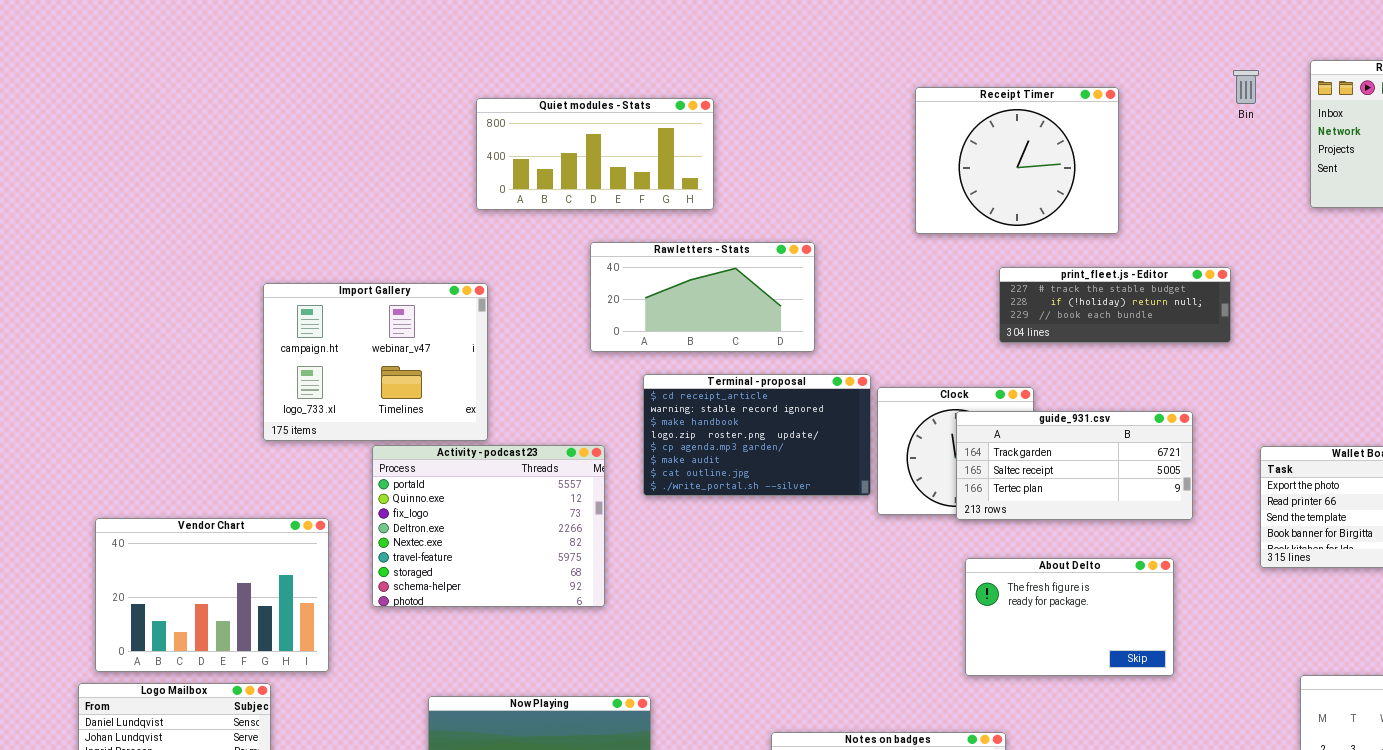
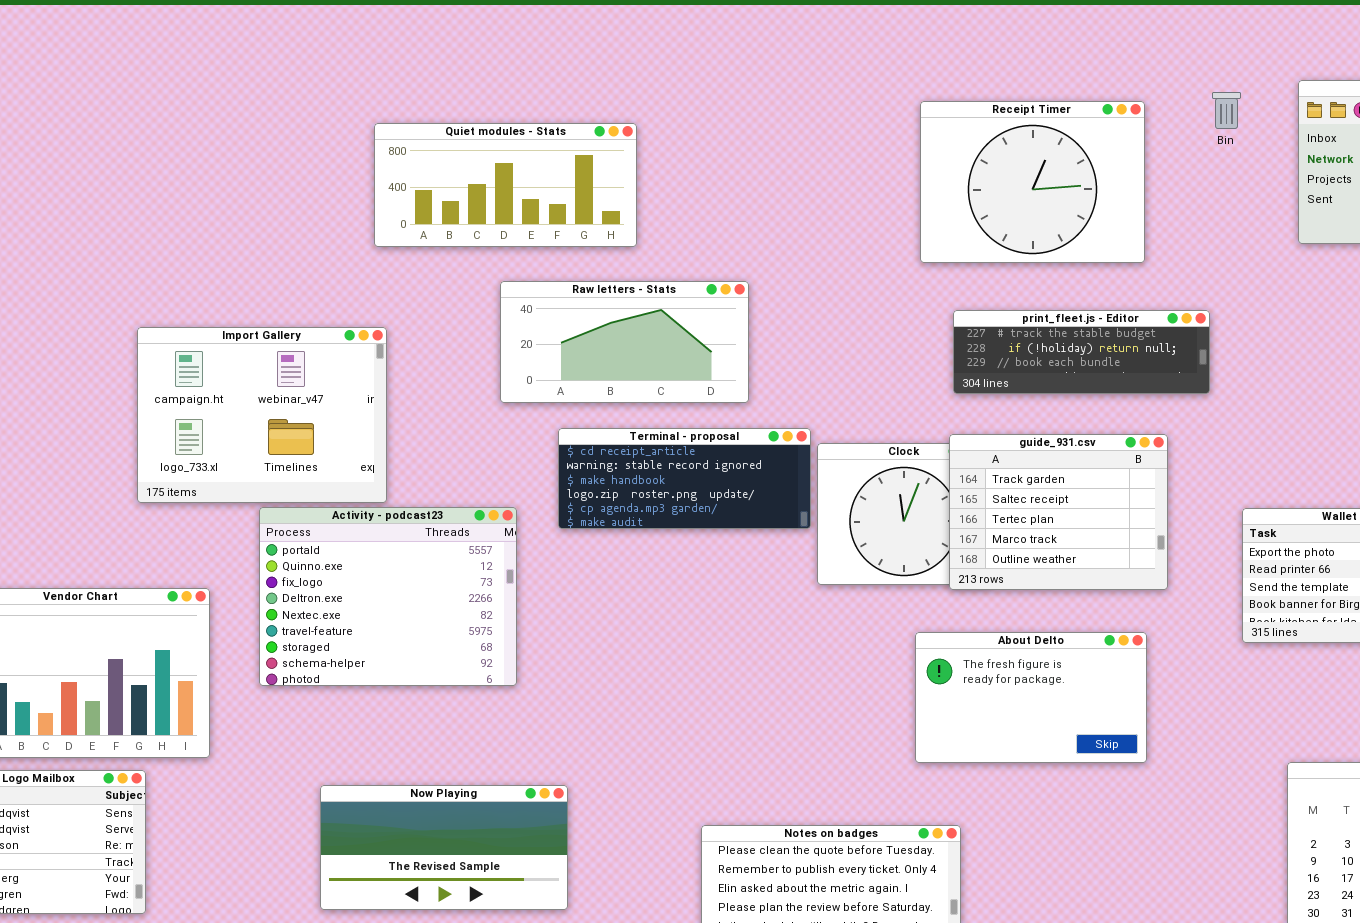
Receipt Timer: [915,87,1119,234] -> [920,101,1145,263], moved
Terminal - proposal: [643,374,871,496] -> [558,428,811,529], resized
guide_931.csv: [956,411,1193,520] -> [949,434,1168,590], resized

